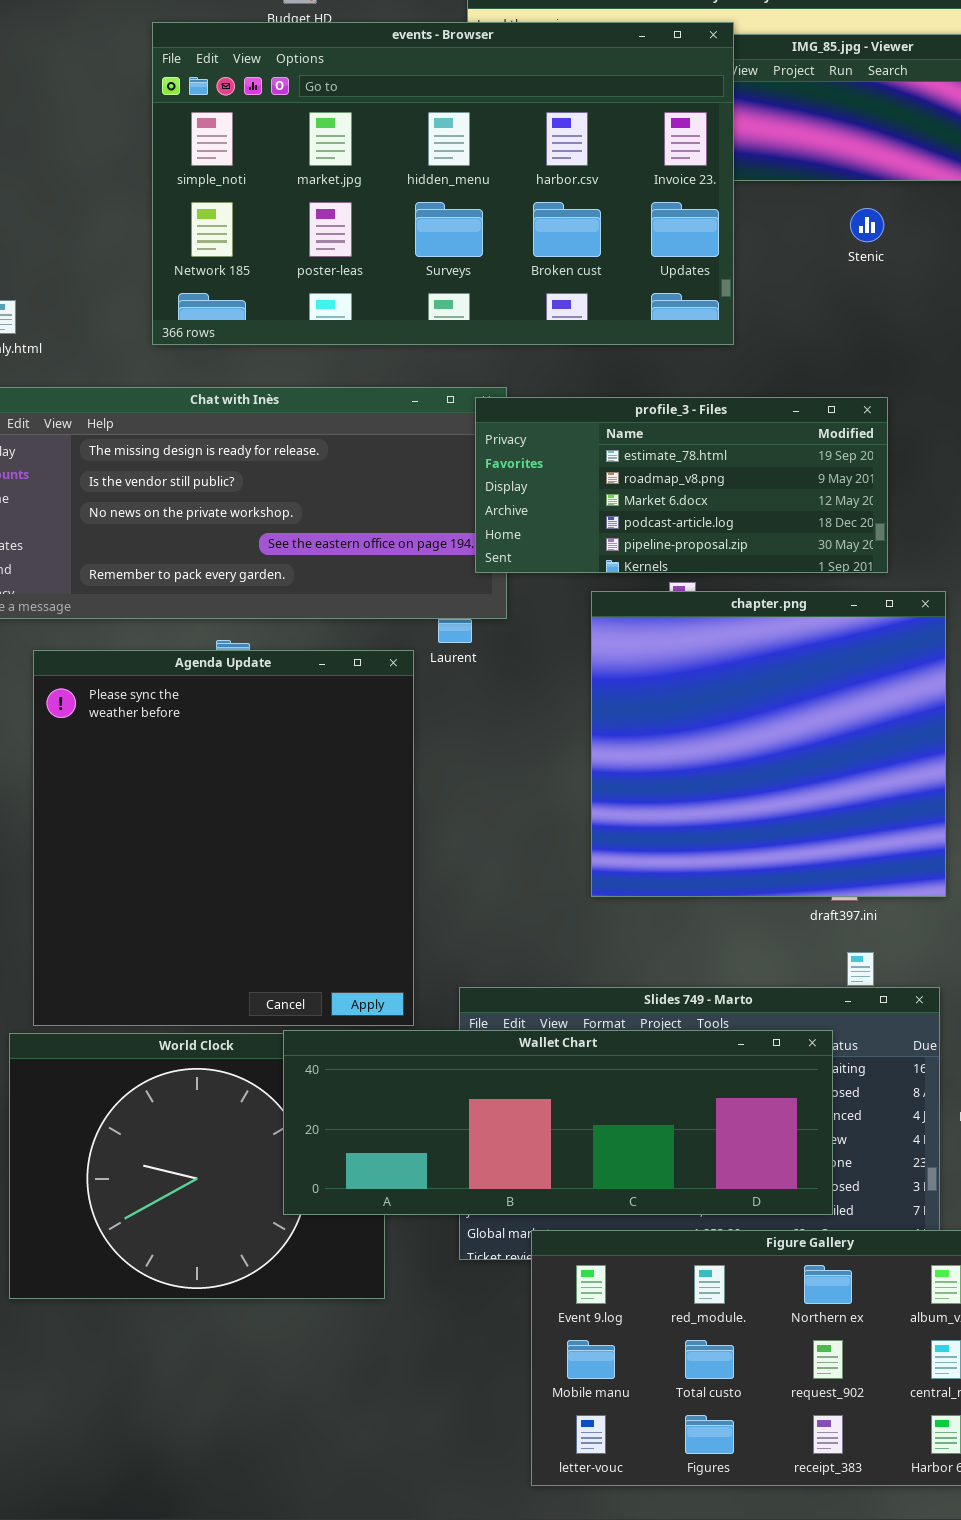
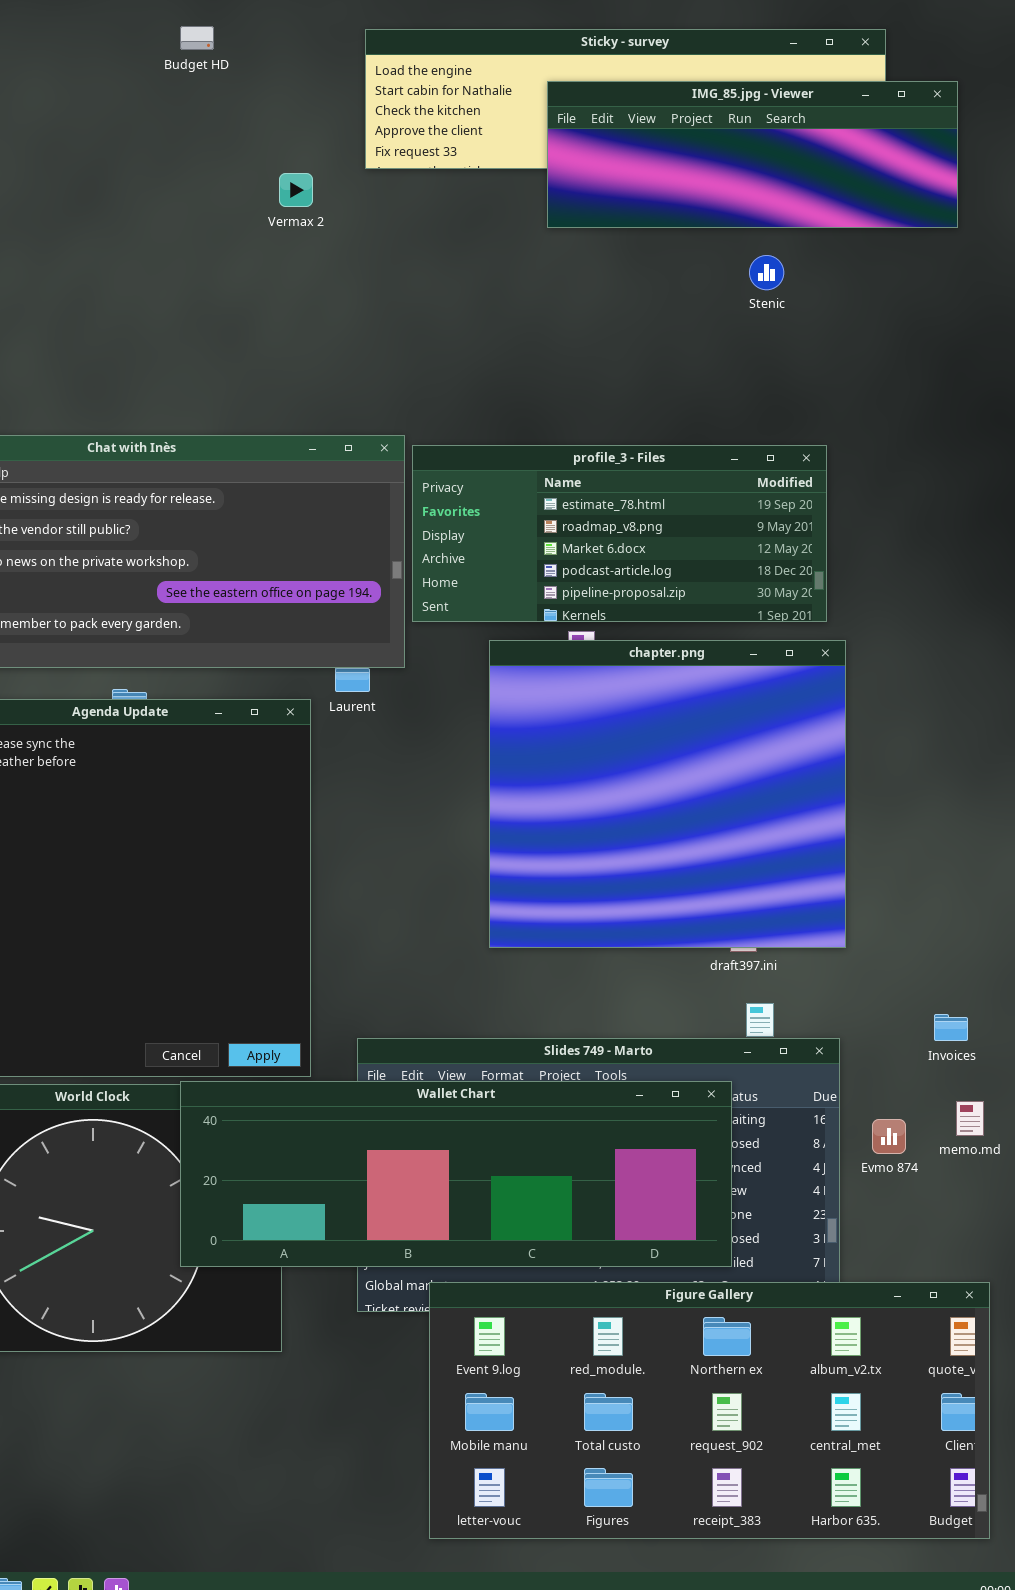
events - Browser: [152,22,734,345] -> none, closed
profile_3 - Files: [475,397,888,573] -> [412,445,827,622], moved

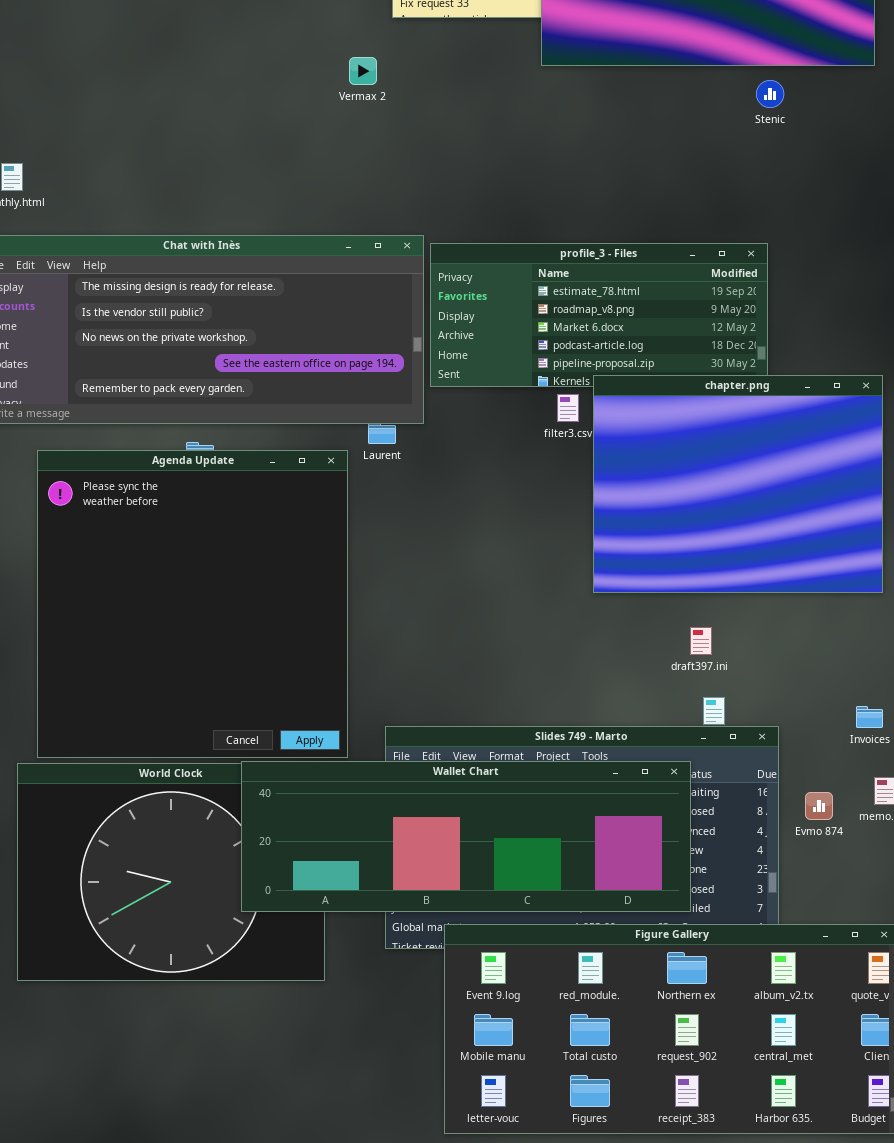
Vermax 2: [279,173,313,207] -> [349,57,377,85], moved
Stenic: [749,255,784,290] -> [756,80,784,108], moved
chapter.png: [489,640,846,948] -> [593,375,883,593], moved, resized

